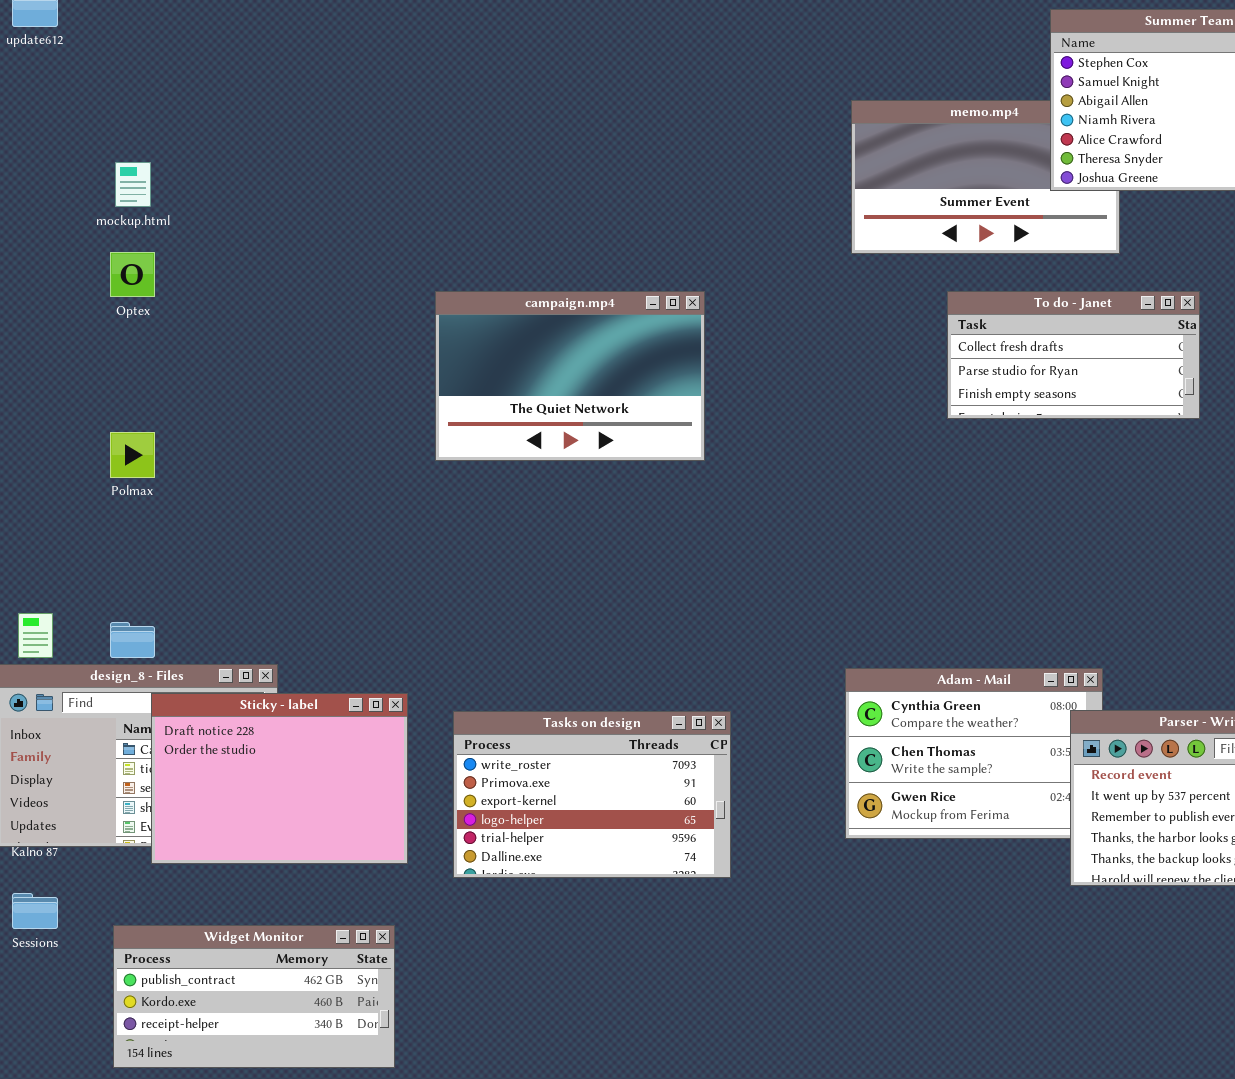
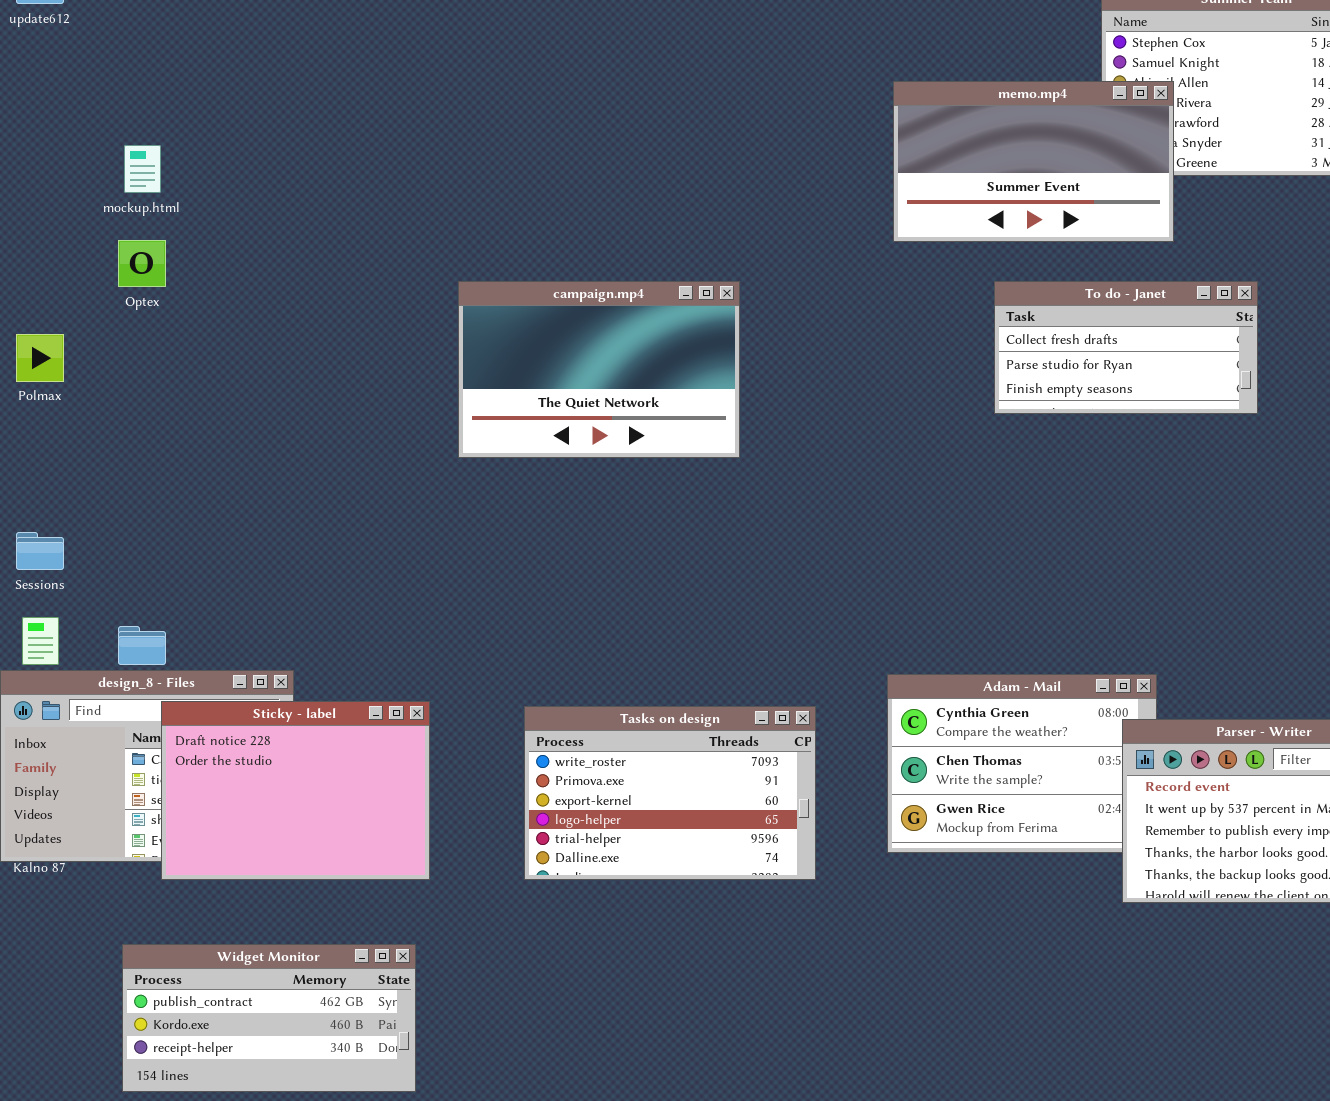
memo.mp4: [851,100,1120,254] -> [893,81,1174,242], raised
Polmax: [110,432,155,478] -> [16,334,64,382], moved
Tasks on design: [453,711,731,878] -> [524,706,816,880], moved
Sessions: [12,893,58,929] -> [16,532,64,570], moved

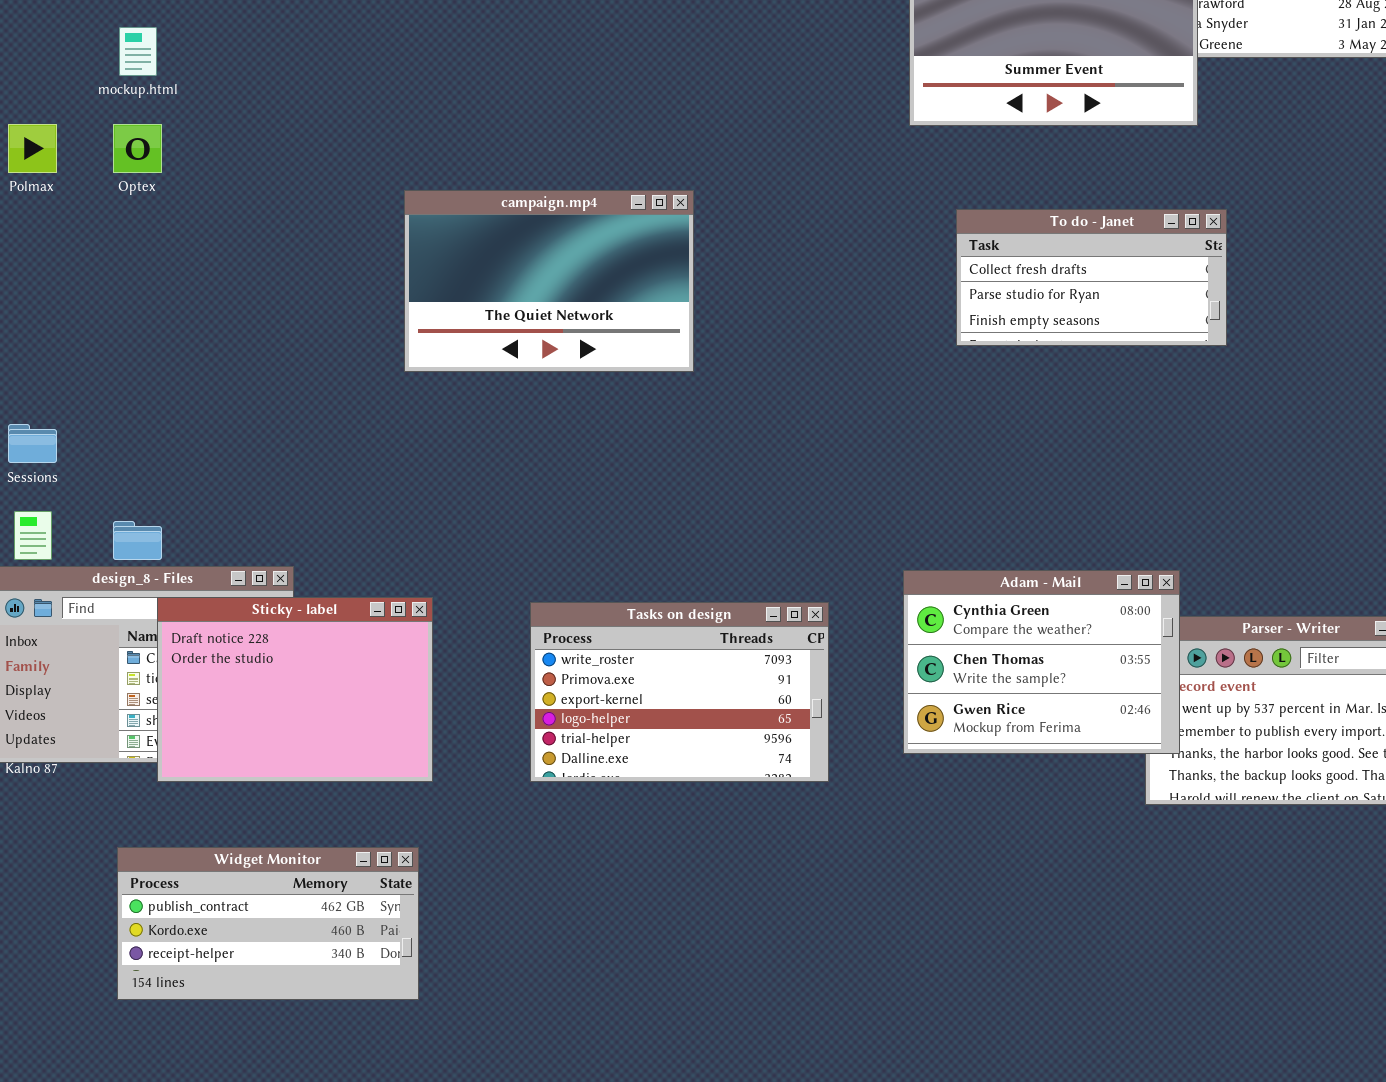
campaign.mp4: [458,281,740,458] -> [404,190,694,372], moved
To do - Janet: [994,281,1258,414] -> [956,209,1227,346], moved
Polmax: [16,334,64,382] -> [8,124,57,173], moved
Adam - Mail: [887,674,1157,853] -> [903,570,1180,754], raised

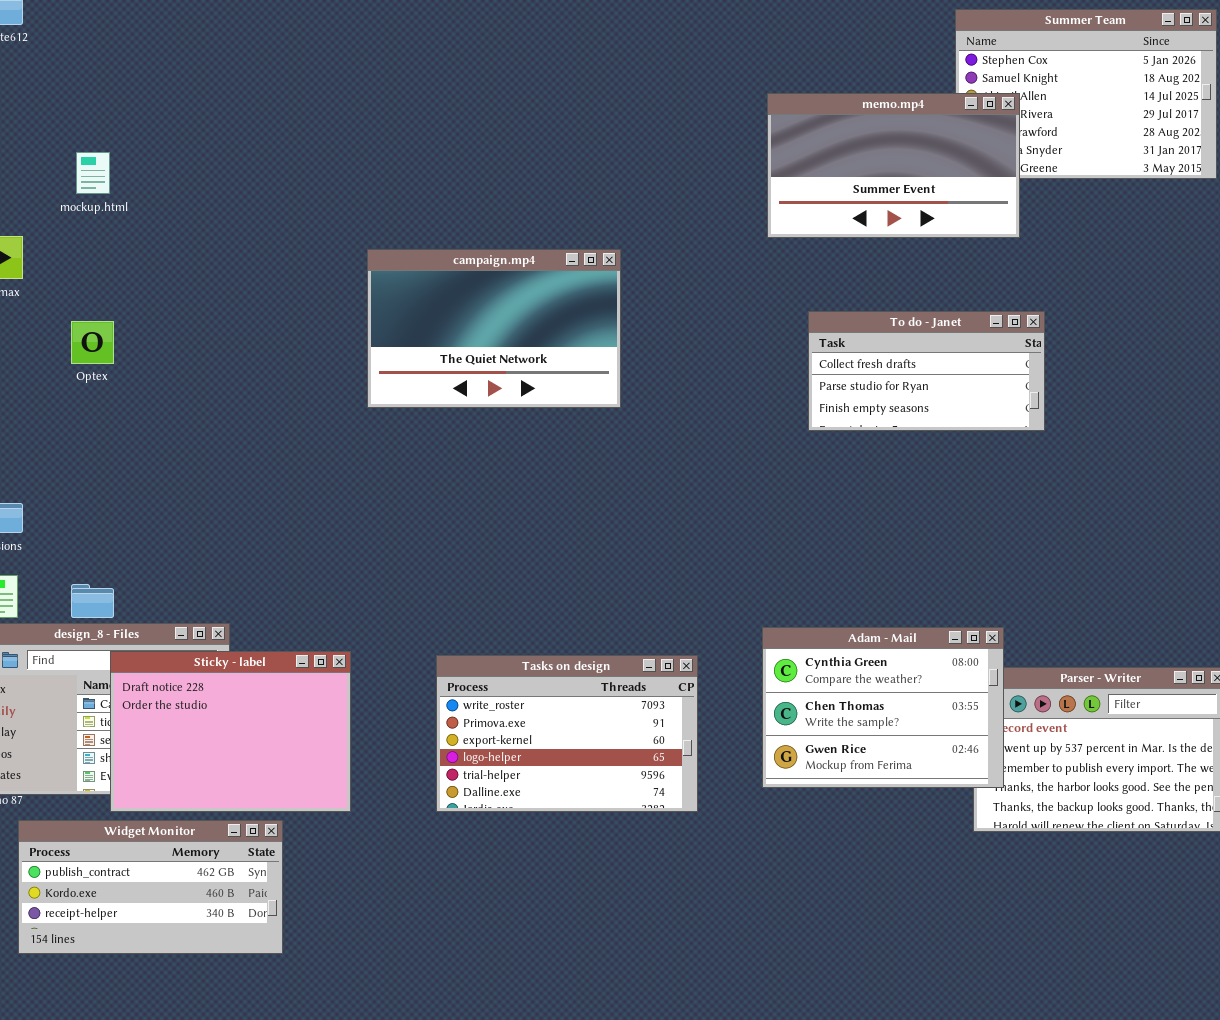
Optex: [113,124,162,173] -> [71,321,114,364], moved
campaign.mp4: [404,190,694,372] -> [367,249,621,408], moved
Widget Monitor: [117,847,419,1000] -> [18,820,283,954], moved

